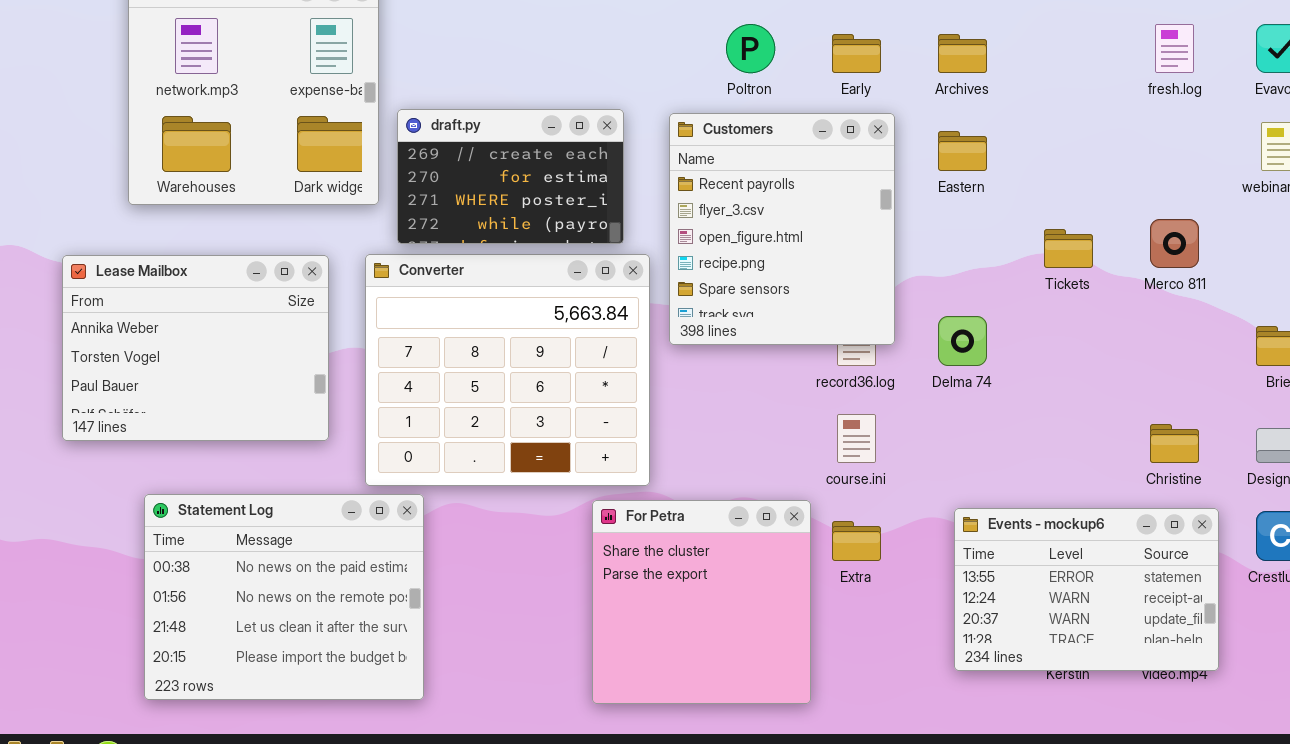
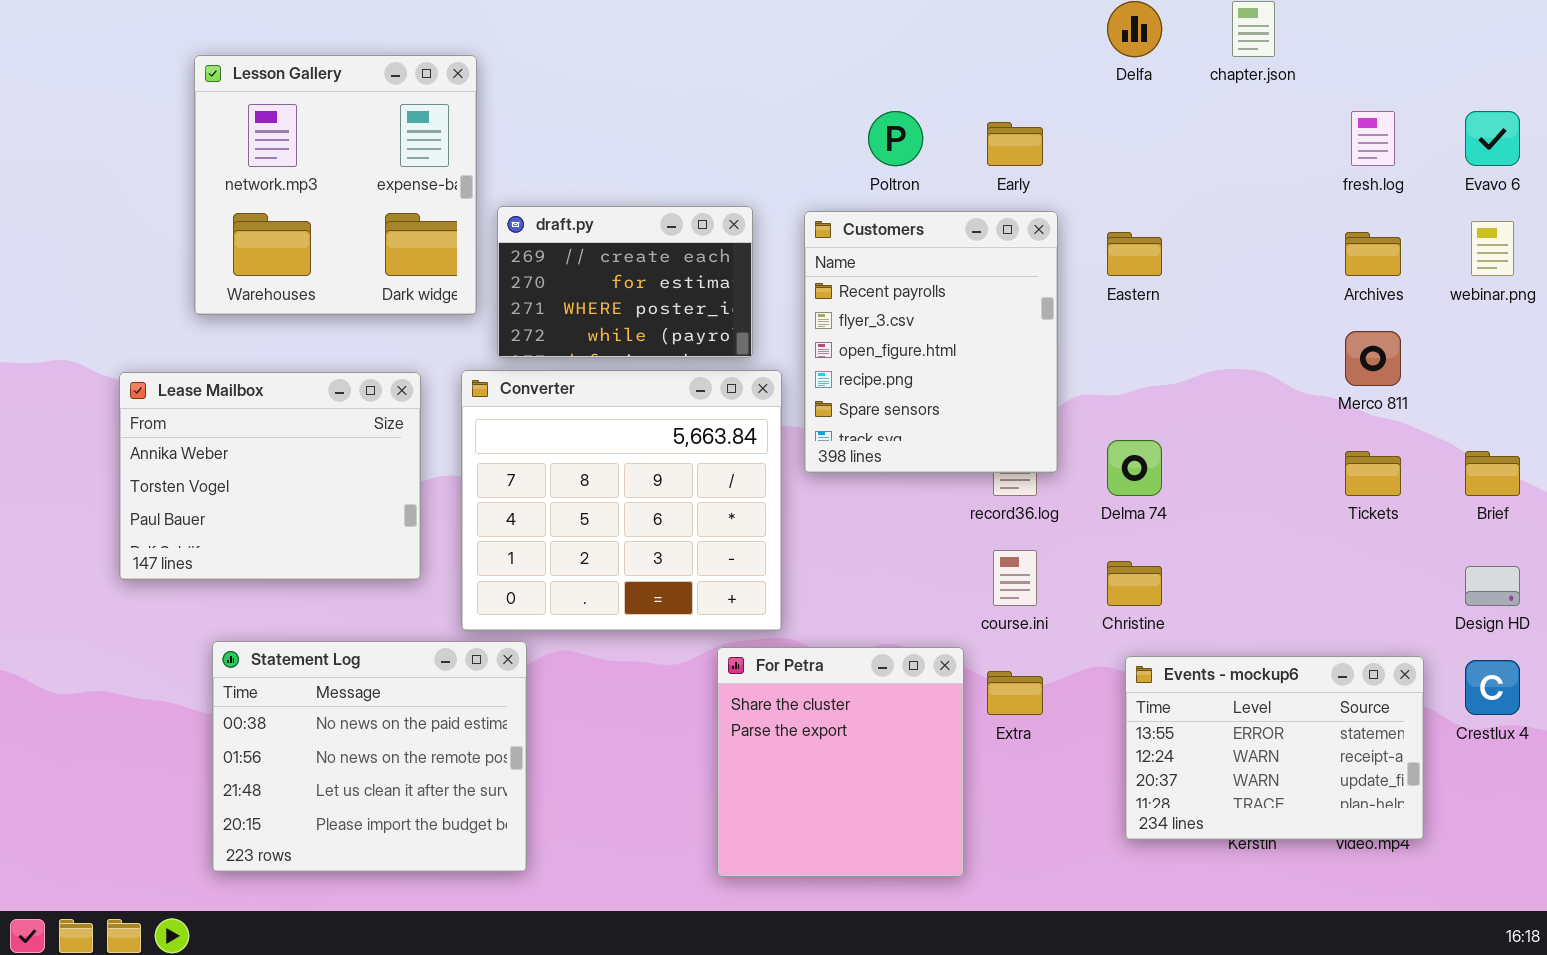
Archives: [938,34,987,73] -> [1345,232,1401,276], moved
Tickets: [1044,229,1093,268] -> [1345,451,1401,496], moved
Christine: [1150,424,1199,463] -> [1107,561,1162,606], moved

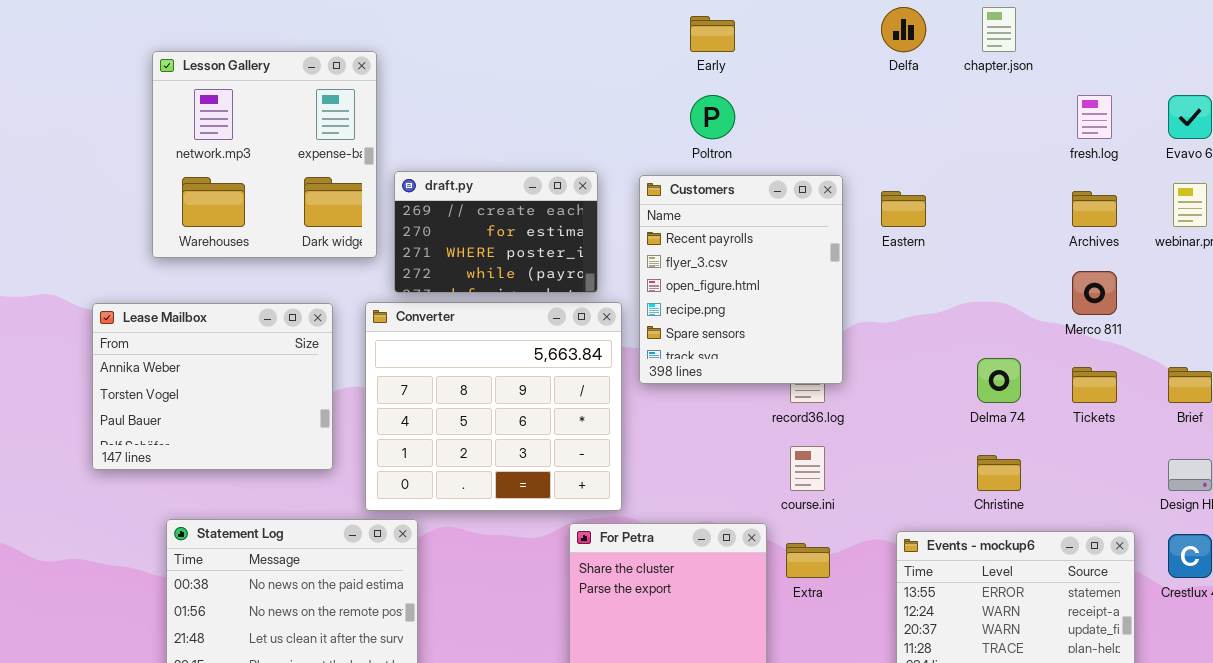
Early: [987,122,1043,166] -> [690,16,735,52], moved
Delma 74: [1107,440,1162,496] -> [977,358,1021,403], moved
Christine: [1107,561,1162,606] -> [977,455,1021,491], moved

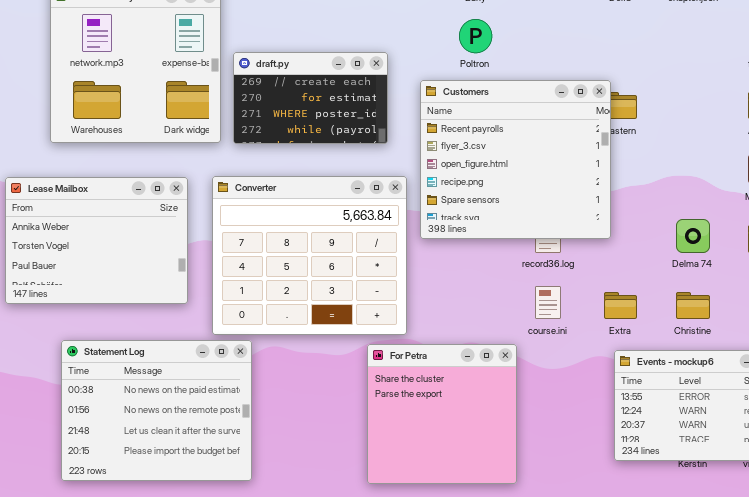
draft.py: [394,171,598,293] -> [233,52,388,144], moved
Customers: [639,175,843,384] -> [420,80,611,239], resized
Extra: [786,543,830,578] -> [604,292,637,319], moved

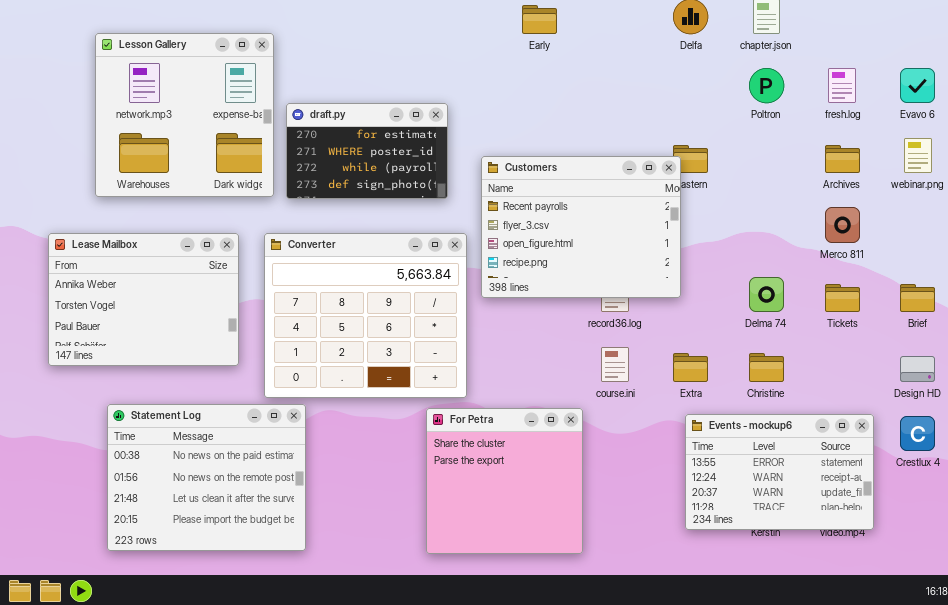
Poltron: [459,19,492,53] -> [749,68,784,103], moved
draft.py: [233,52,388,144] -> [286,103,448,199], scrolled down 1 row
Customers: [420,80,611,239] -> [481,156,681,298], resized

